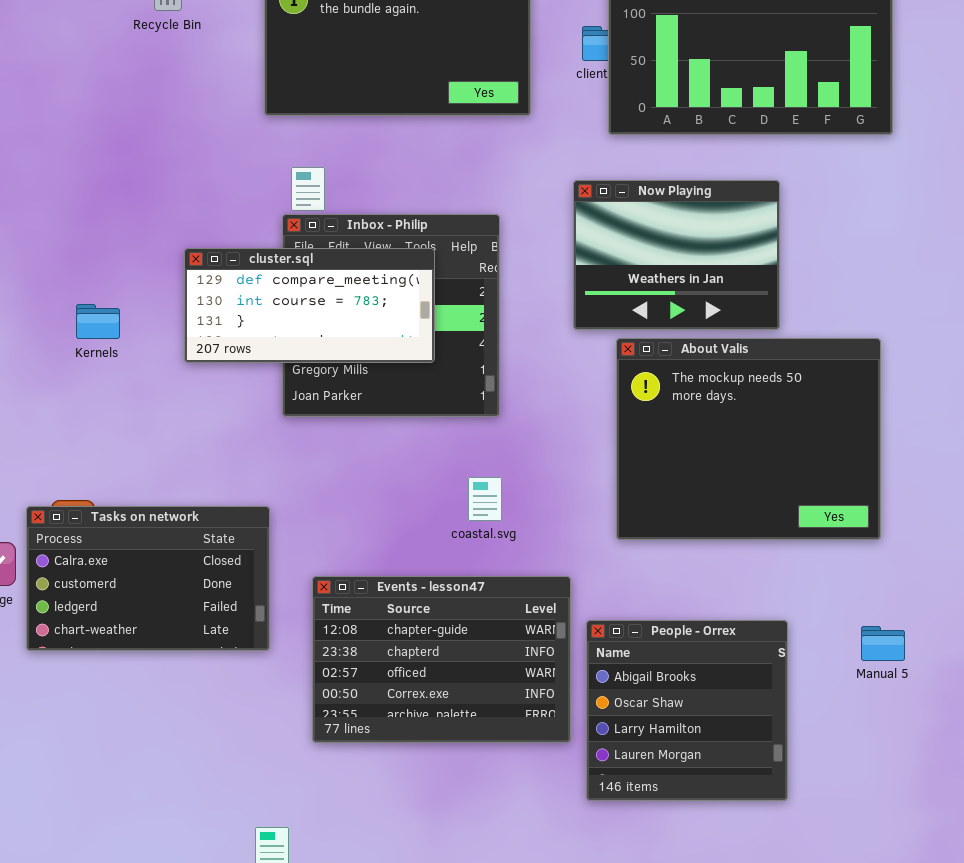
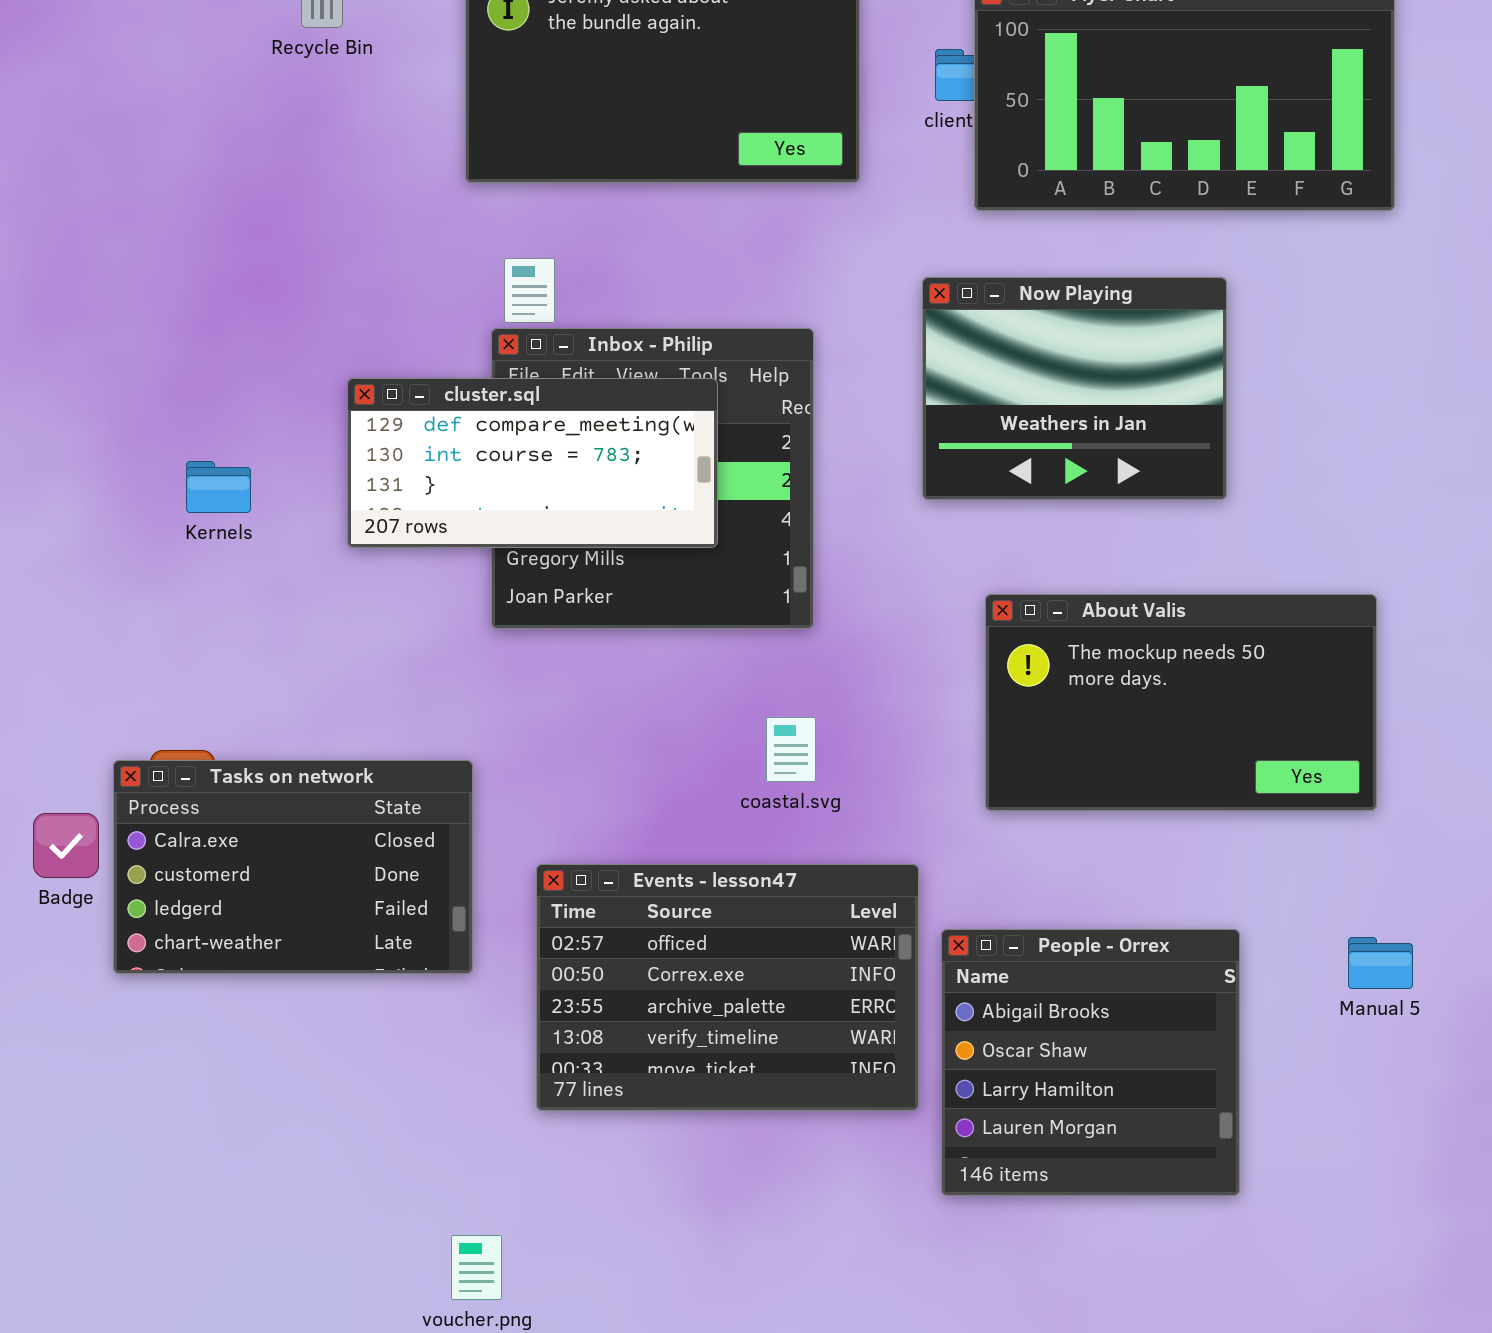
About Valis: [616,338,881,540] -> [985,594,1377,811], resized
Events - lesson47: [312,576,571,743] -> [536,864,919,1111], scrolled down 2 rows

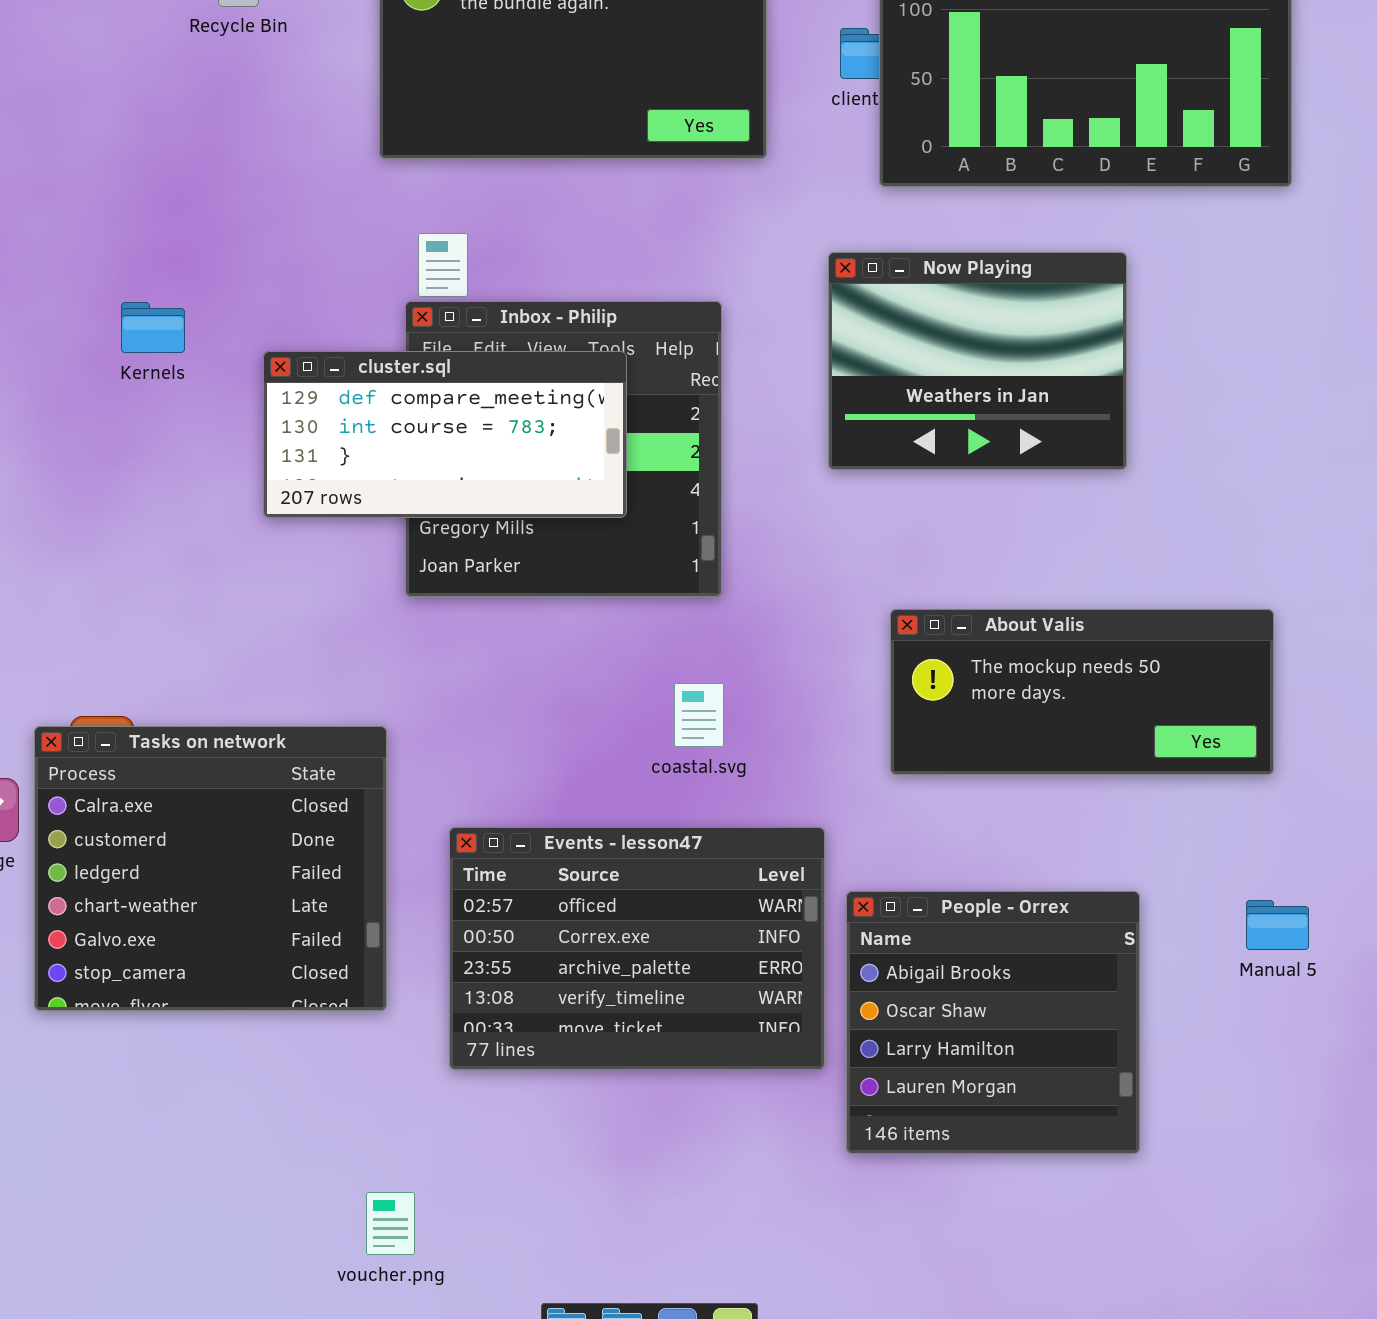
Kernels: [186,461,251,513] -> [121,302,185,353], moved
About Valis: [985,594,1377,811] -> [890,609,1274,775], resized
Tasks on network: [113,760,473,974] -> [34,726,387,1011], resized

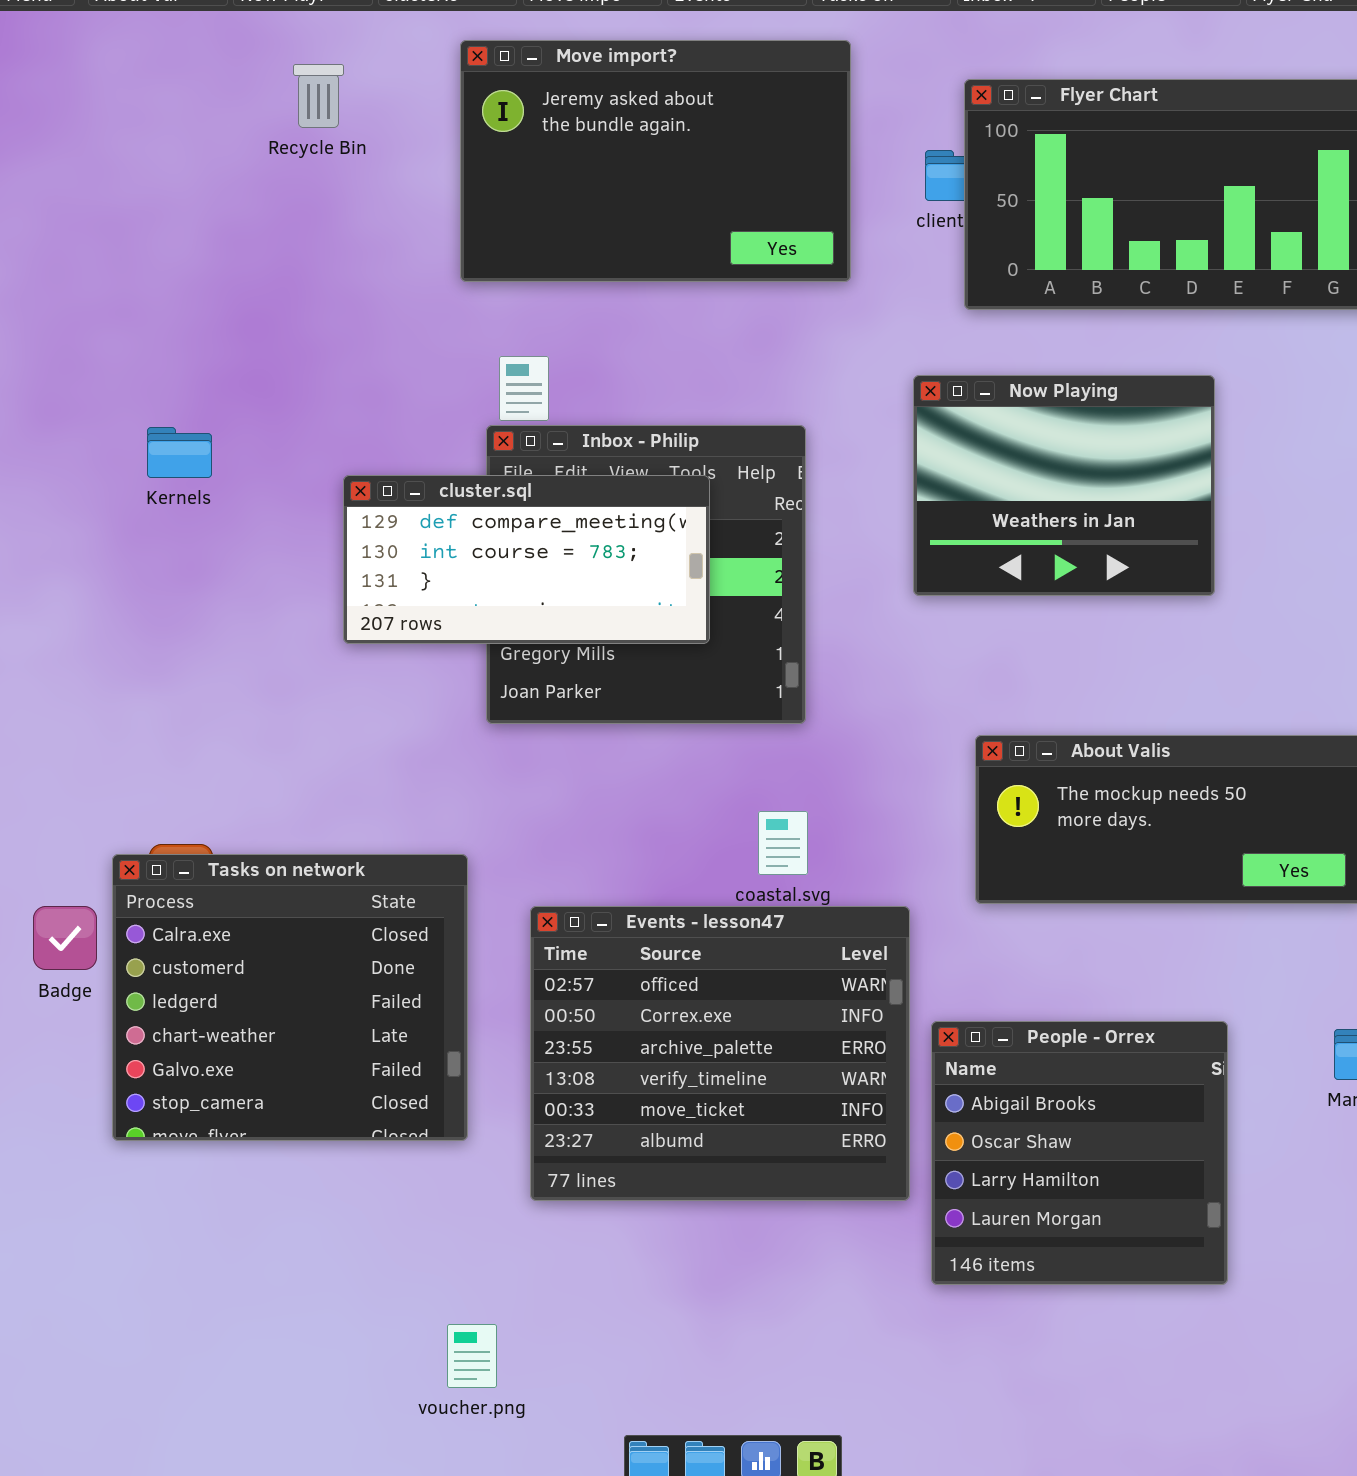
Kernels: [121,302,185,353] -> [147,427,212,478], moved
Events - lesson47: [449,827,825,1070] -> [530,906,910,1201], resized

